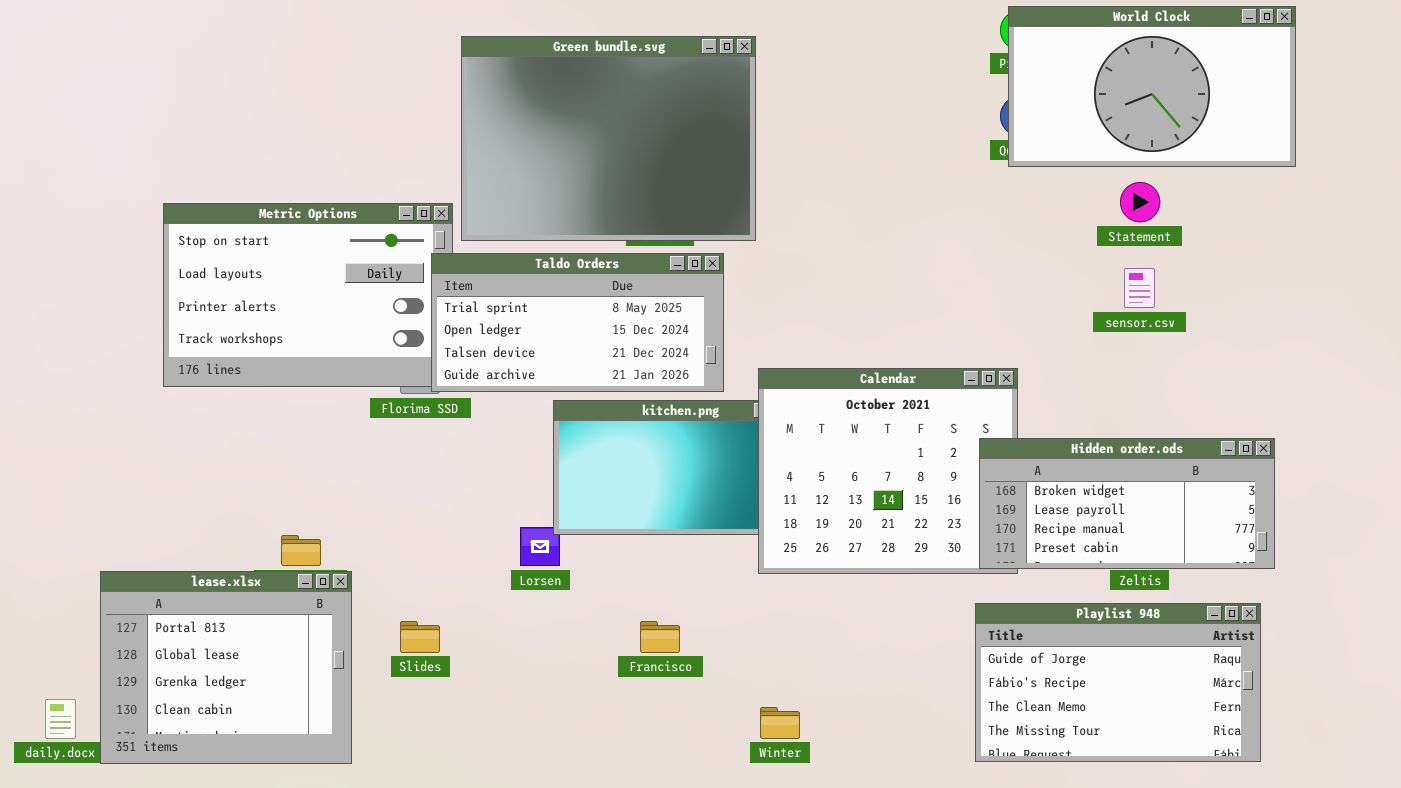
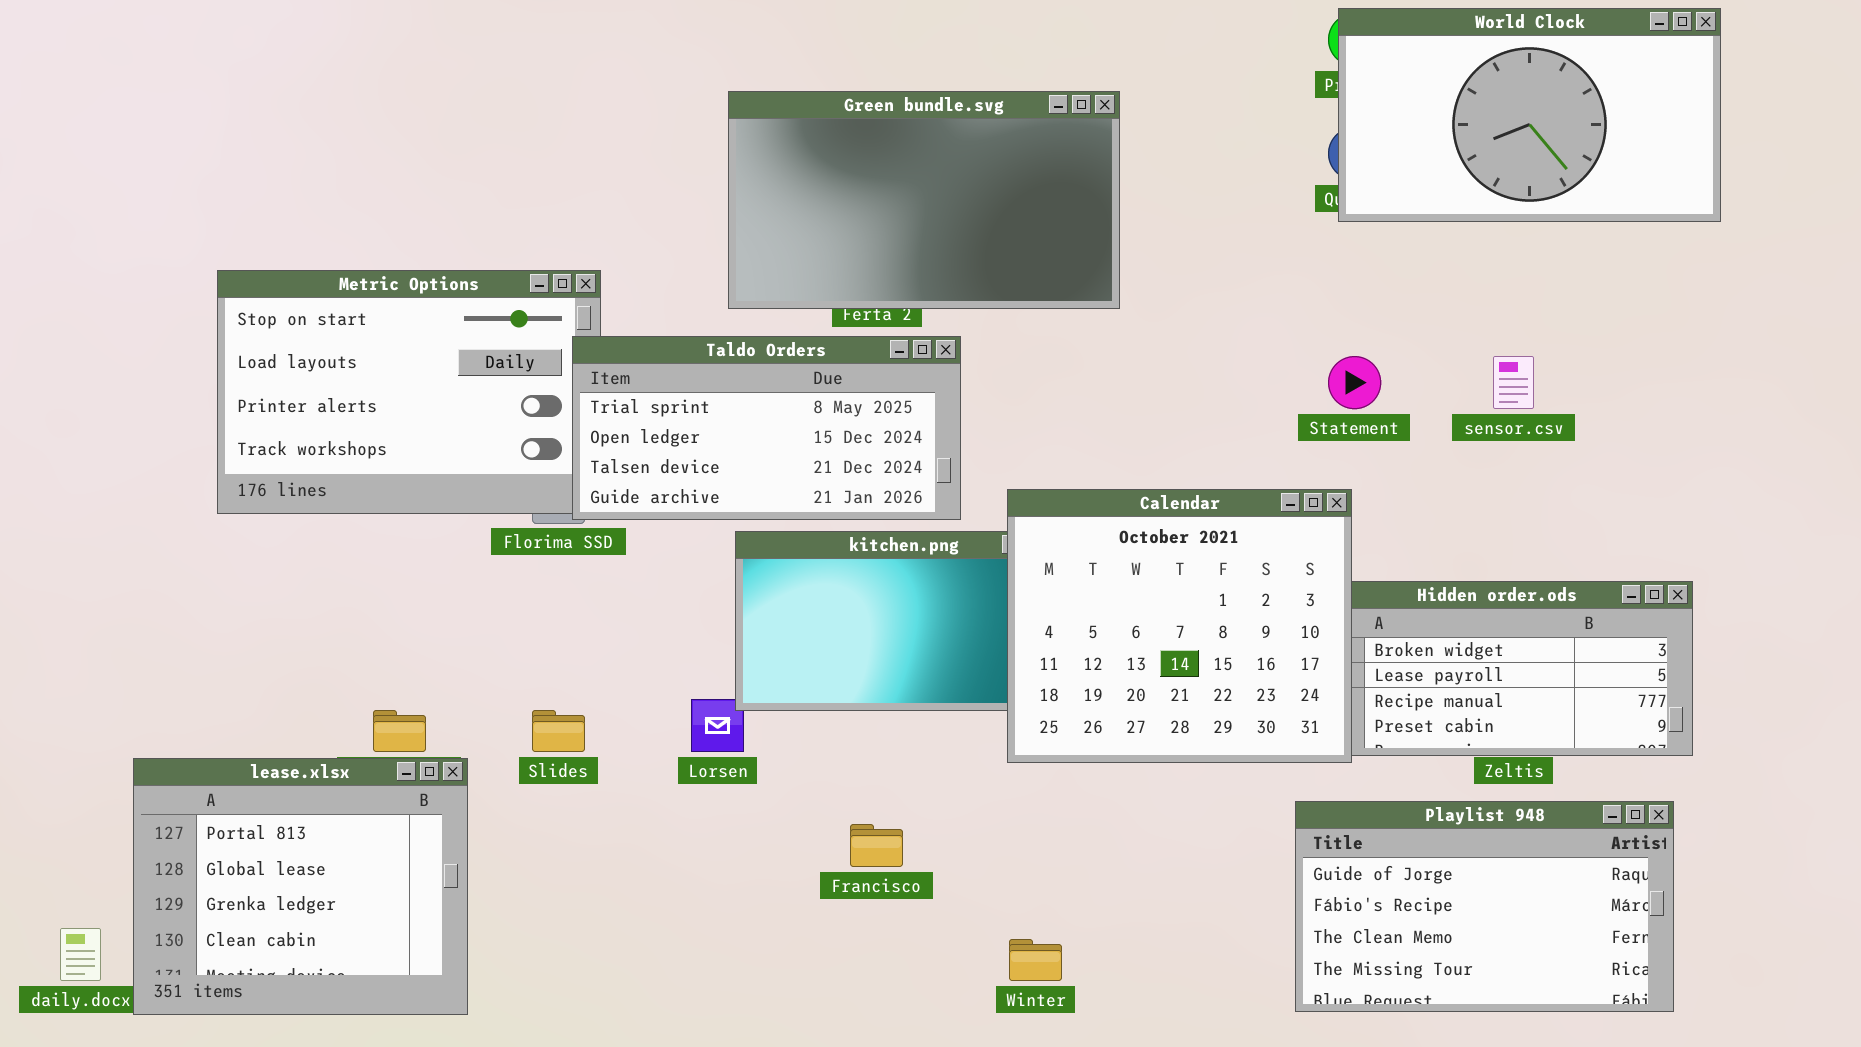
Green bundle.svg: [461,36,756,241] -> [728,91,1120,309], moved, resized
Statement: [1120,182,1160,222] -> [1328,356,1381,409], moved
Calendar: [758,368,1018,574] -> [1007,489,1352,763], raised
Slides: [400,621,440,653] -> [532,710,585,752], moved

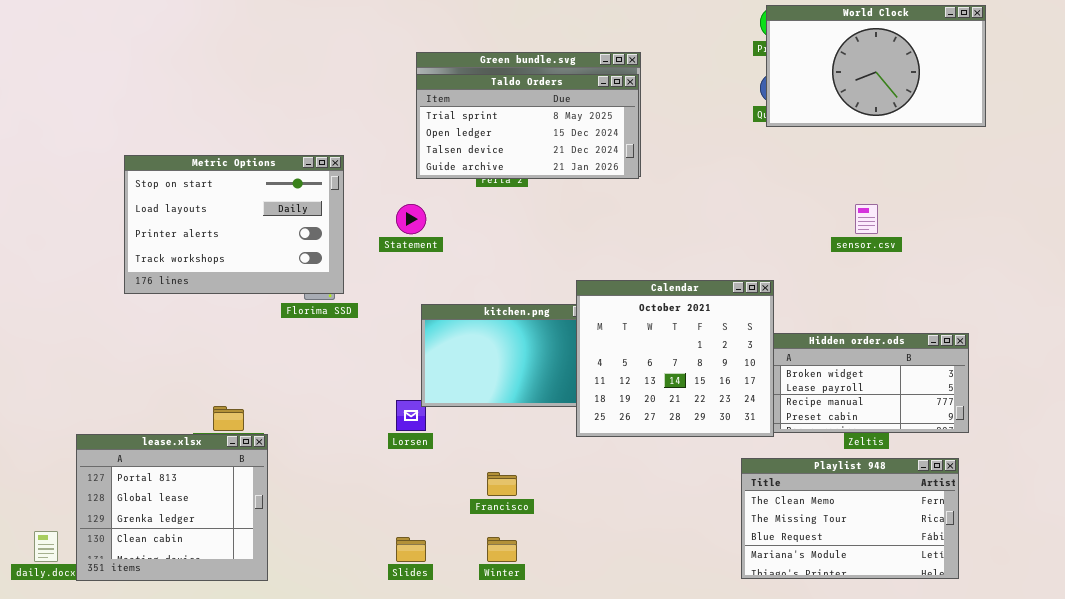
Taldo Orders: [572,336,961,520] -> [416,74,639,179], moved
Statement: [1328,356,1381,409] -> [396,204,426,234], moved
Slides: [532,710,585,752] -> [396,537,426,562], moved
Playlist 948: [1295,801,1674,1012] -> [741,458,959,579], scrolled down 2 rows
Winter: [1009,939,1062,981] -> [487,537,517,562], moved

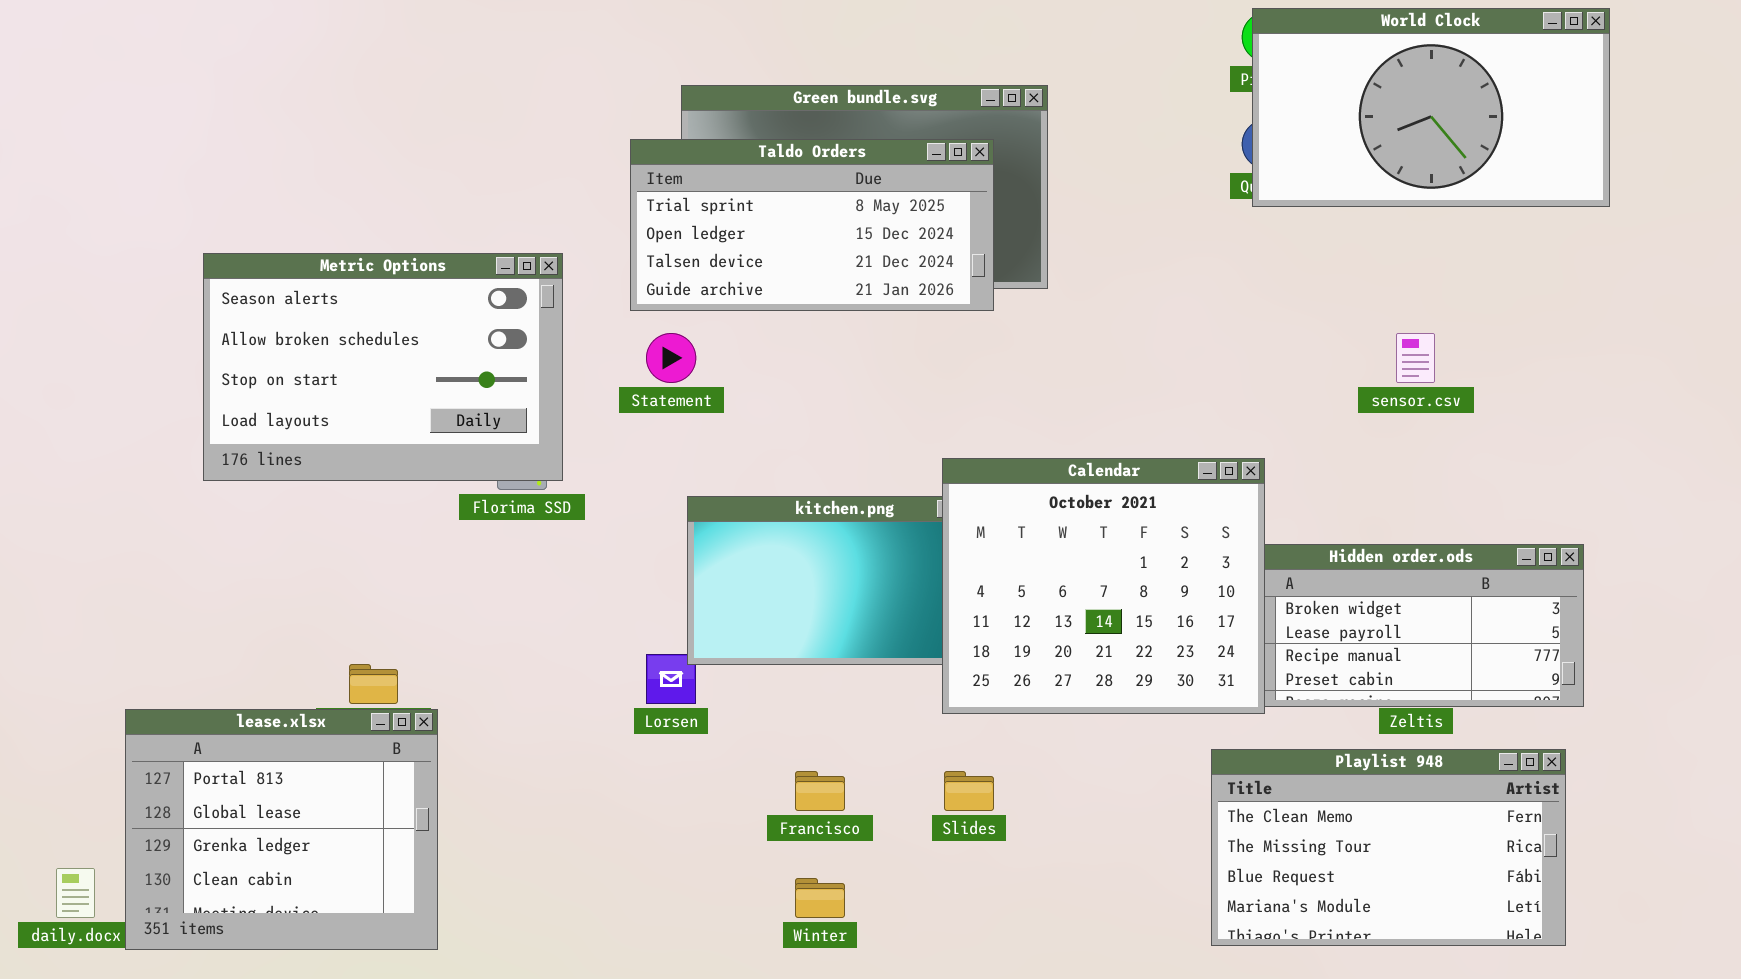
Taldo Orders: [416,74,639,179] -> [630,139,994,311], moved
Metric Options: [124,155,344,294] -> [203,253,563,481], scrolled up 2 rows
Slides: [396,537,426,562] -> [944,771,994,811], moved

